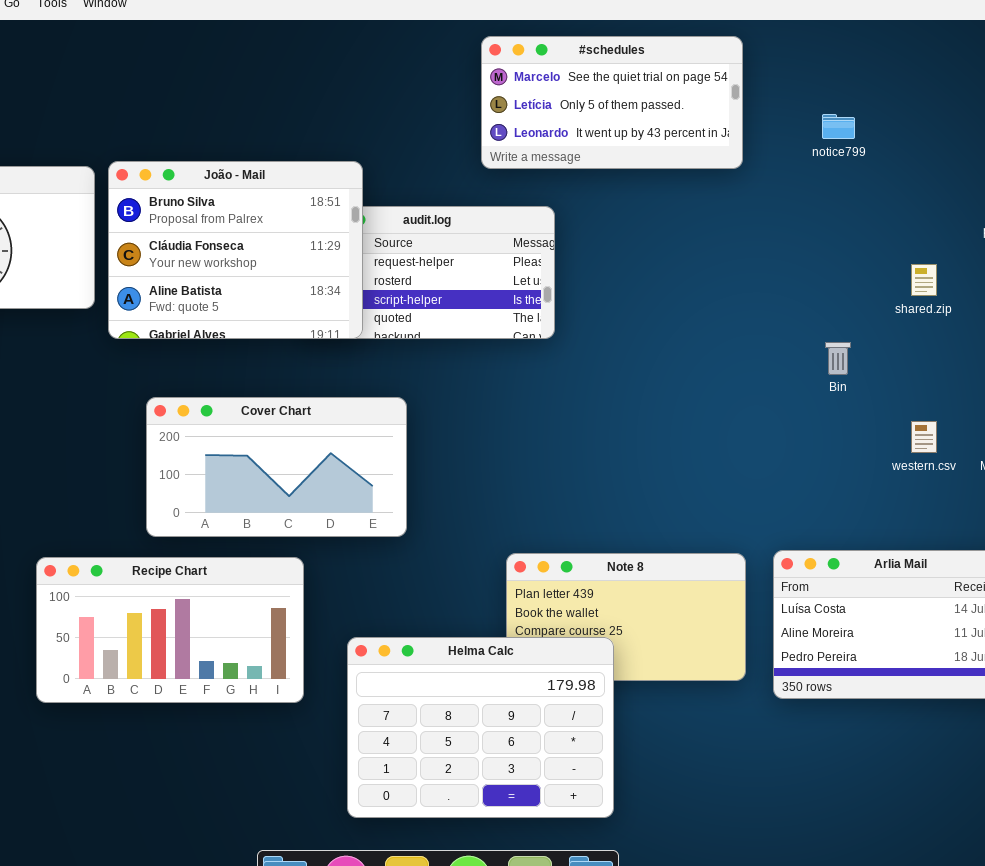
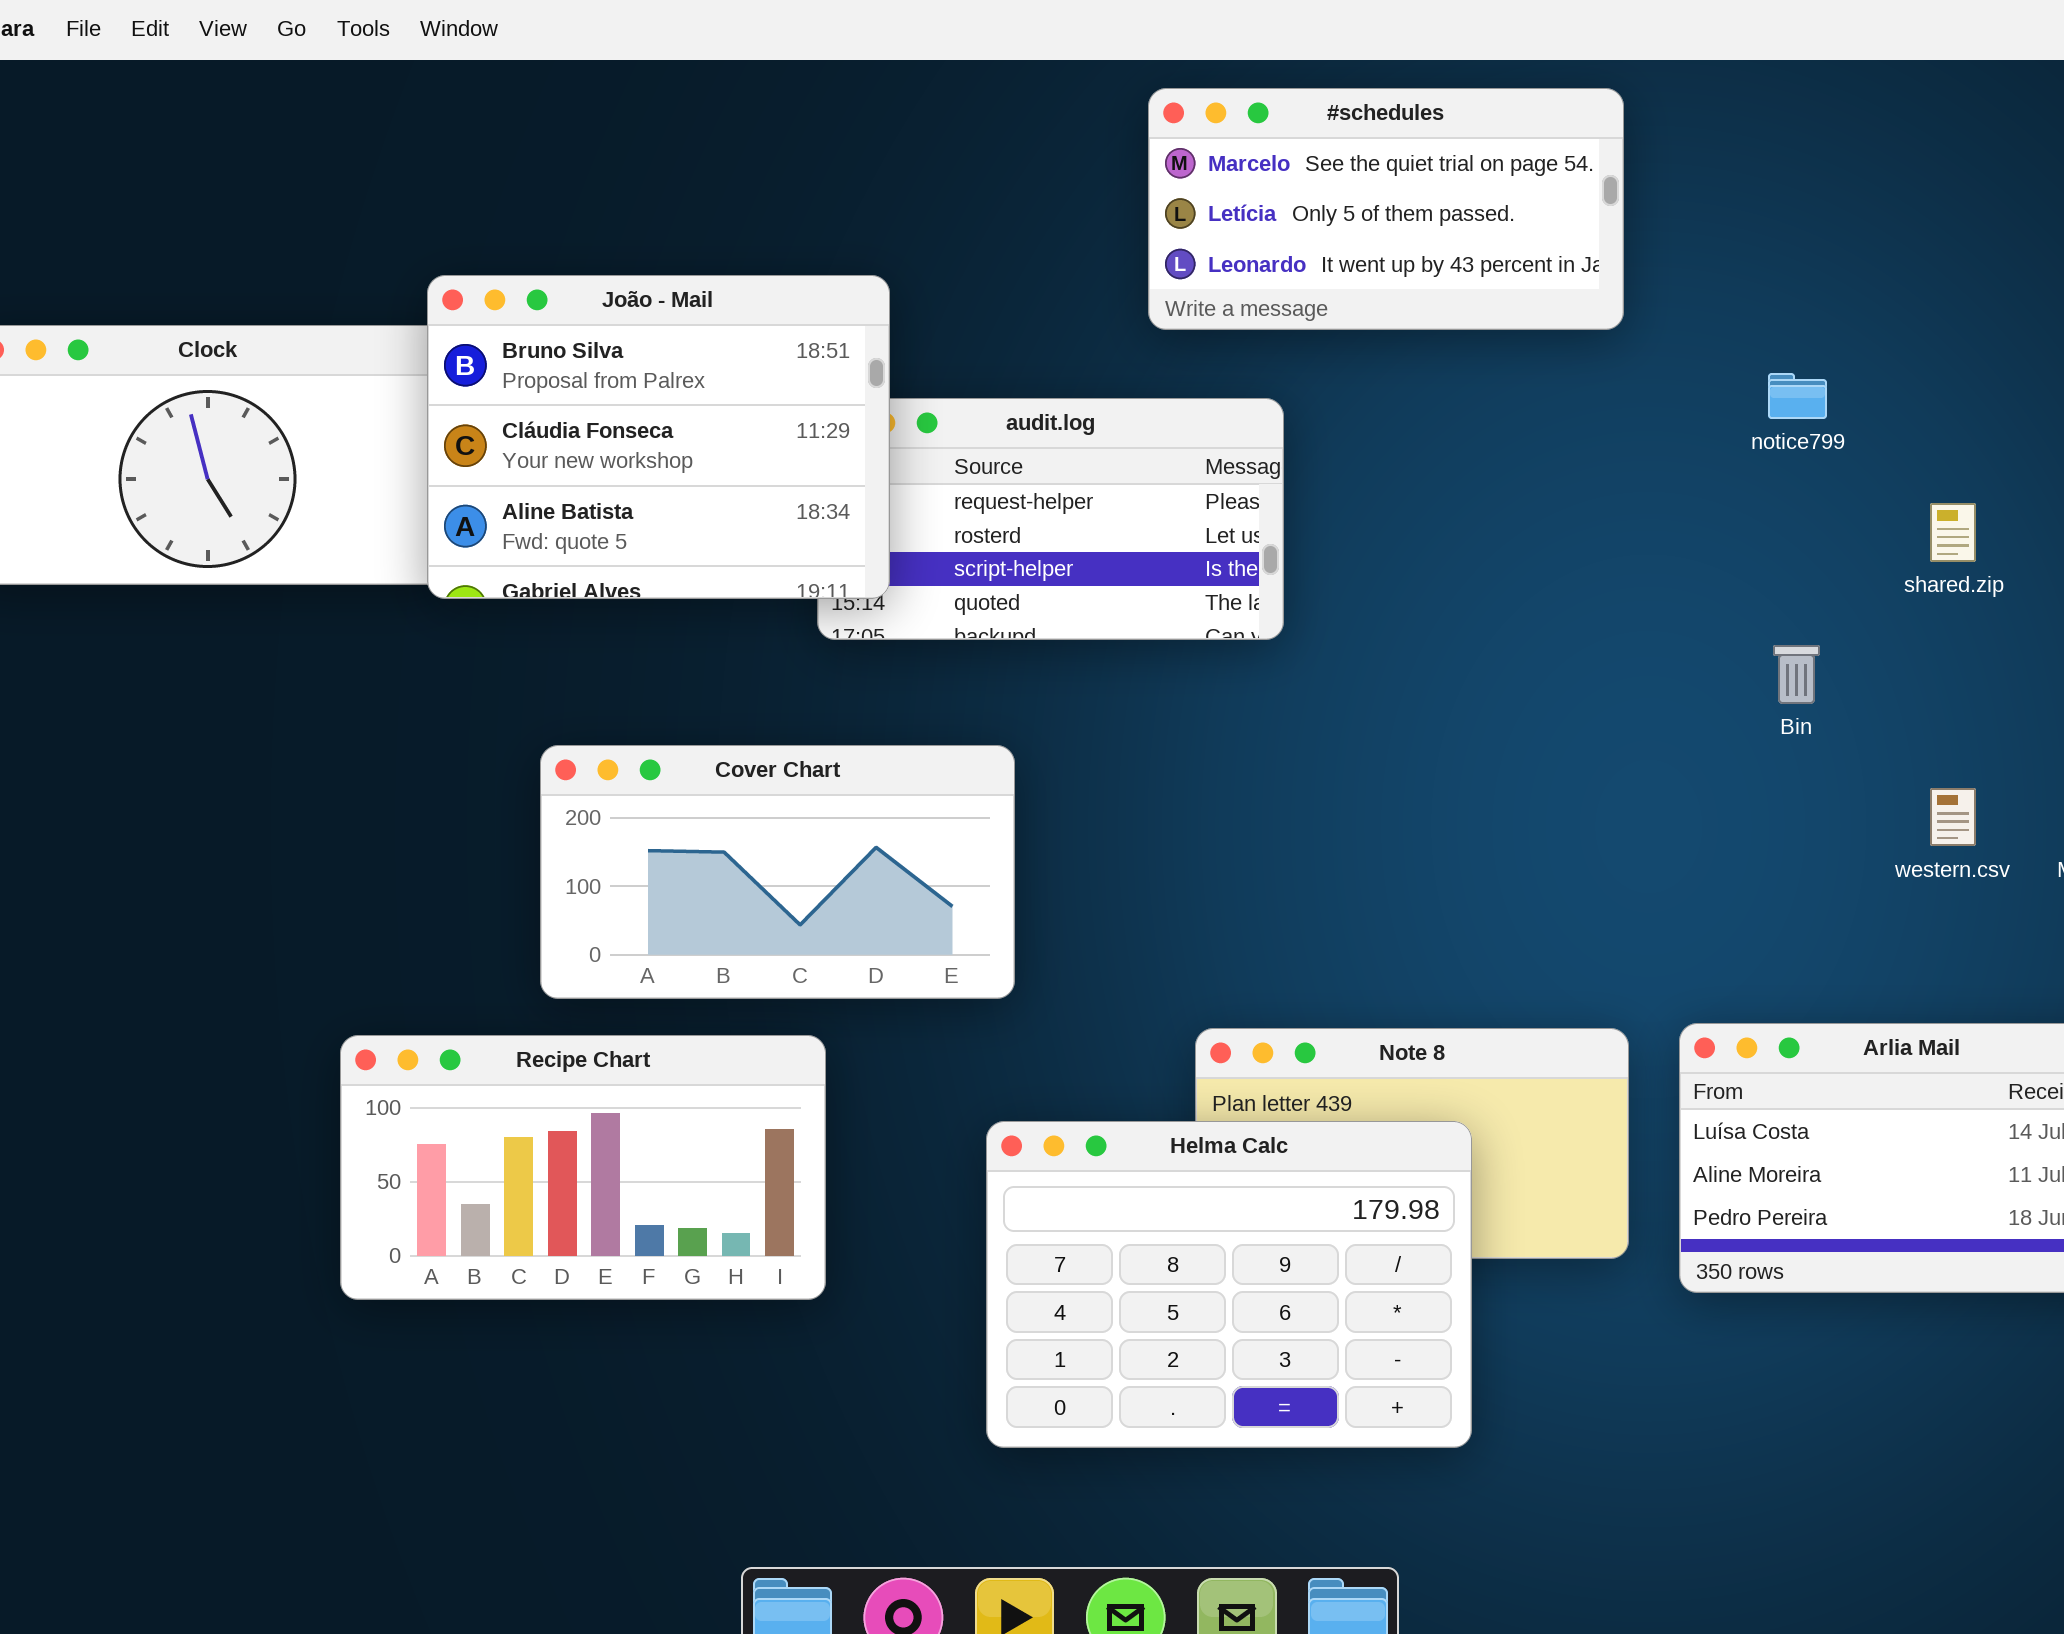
notice799: [822,114,855,139] -> [1768,373,1827,419], moved
João - Mail: [108,161,363,339] -> [427,275,890,599], moved
Helma Calc: [347,637,614,818] -> [986,1121,1472,1448], moved

